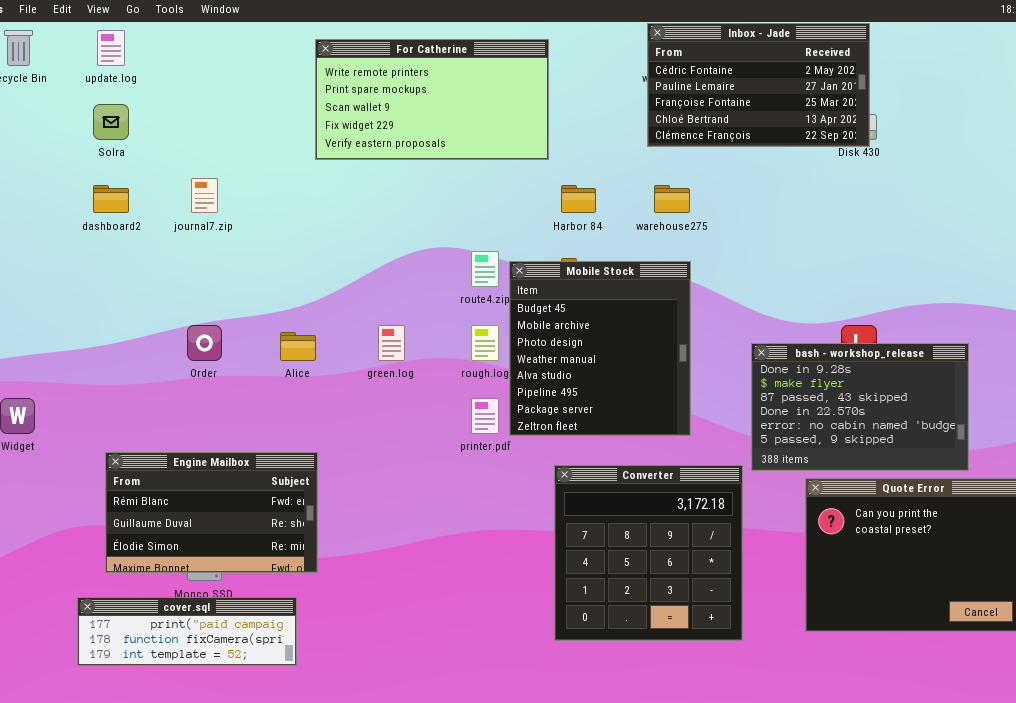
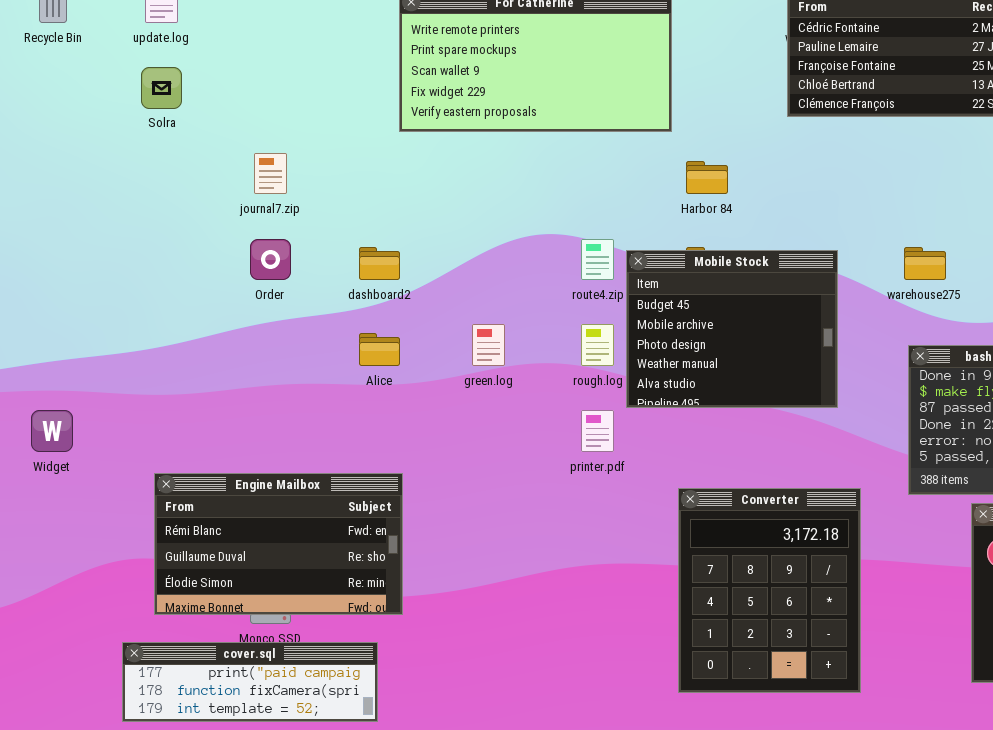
dashboard2: [93,185,129,213] -> [359,247,400,280], moved
warehouse275: [654,185,690,213] -> [904,247,946,280], moved
Mobile Stock: [509,261,691,436] -> [626,250,838,408], resized
Order: [187,325,222,361] -> [250,239,291,280], moved
Converter: [554,465,743,641] -> [678,488,861,693], resized

